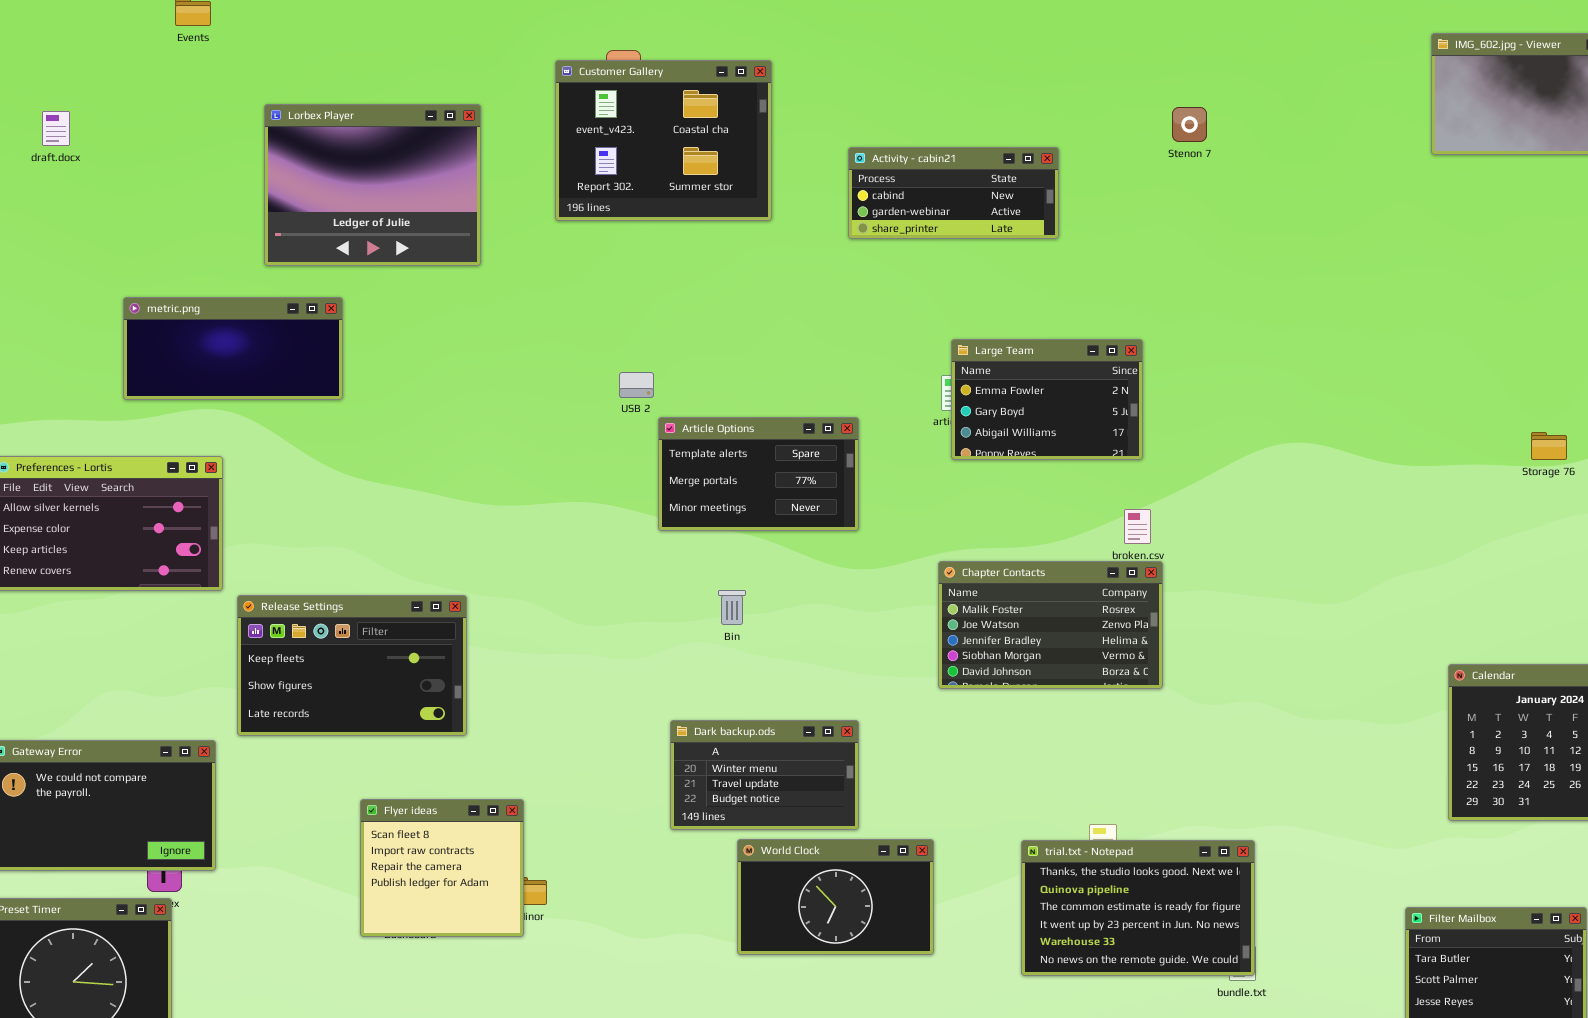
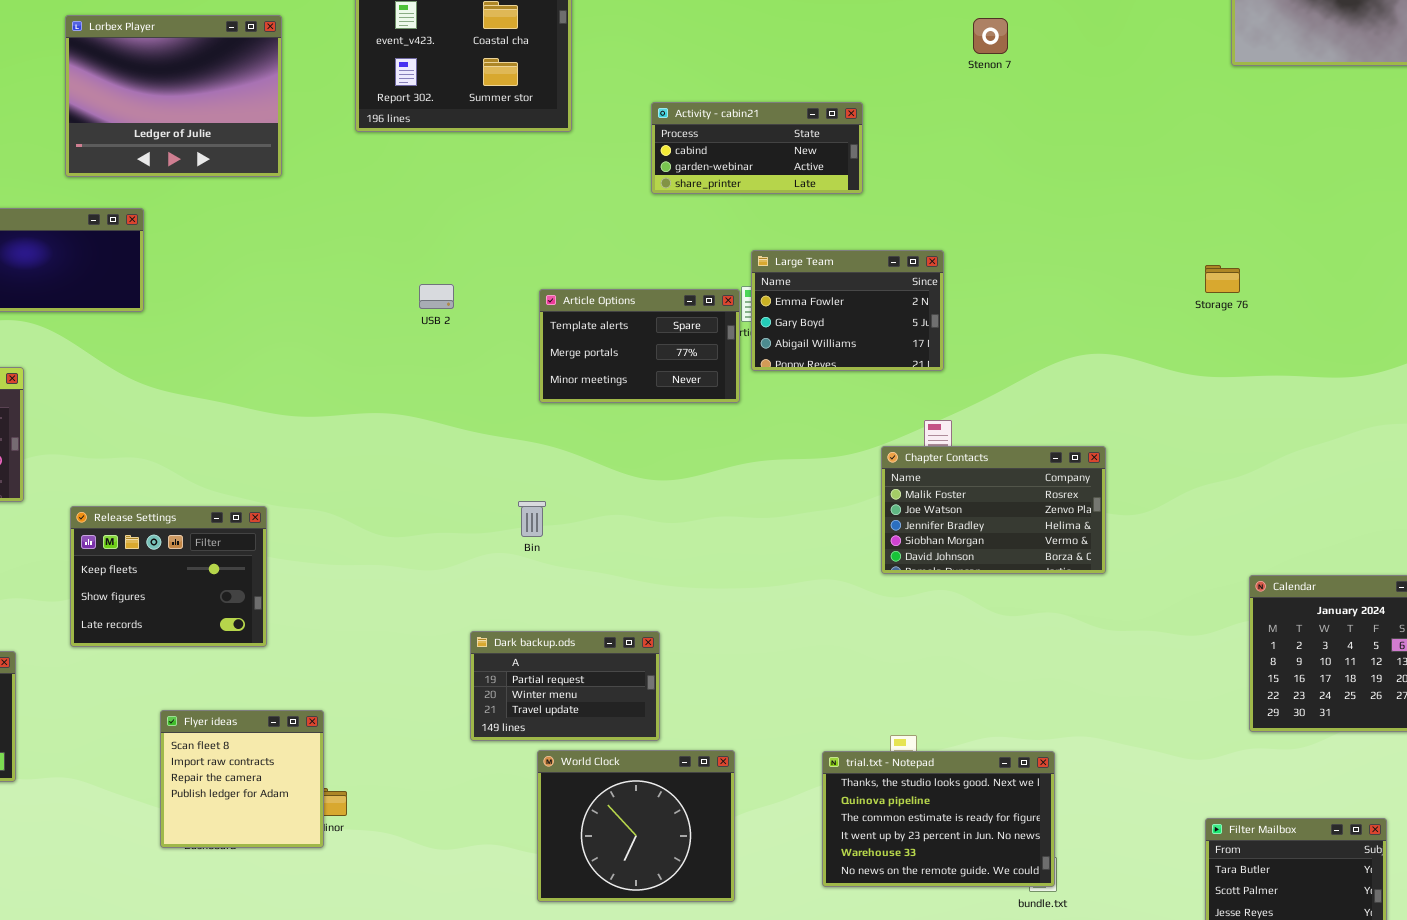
Activity - cabin21: [848,147,1059,239] -> [651,102,863,194], moved
Article Options: [658,417,859,531] -> [539,289,740,403], moved
Storage 76: [1531,432,1567,460] -> [1205,265,1240,293], moved
Chapter Contacts: [938,561,1163,689] -> [881,446,1106,574], moved
Release Settings: [237,595,467,736] -> [70,506,267,647], resized
Dark backup.ods: [670,720,859,830] -> [470,631,660,741], scrolled up 1 row
World Clock: [737,839,934,955] -> [537,750,735,902], resized

